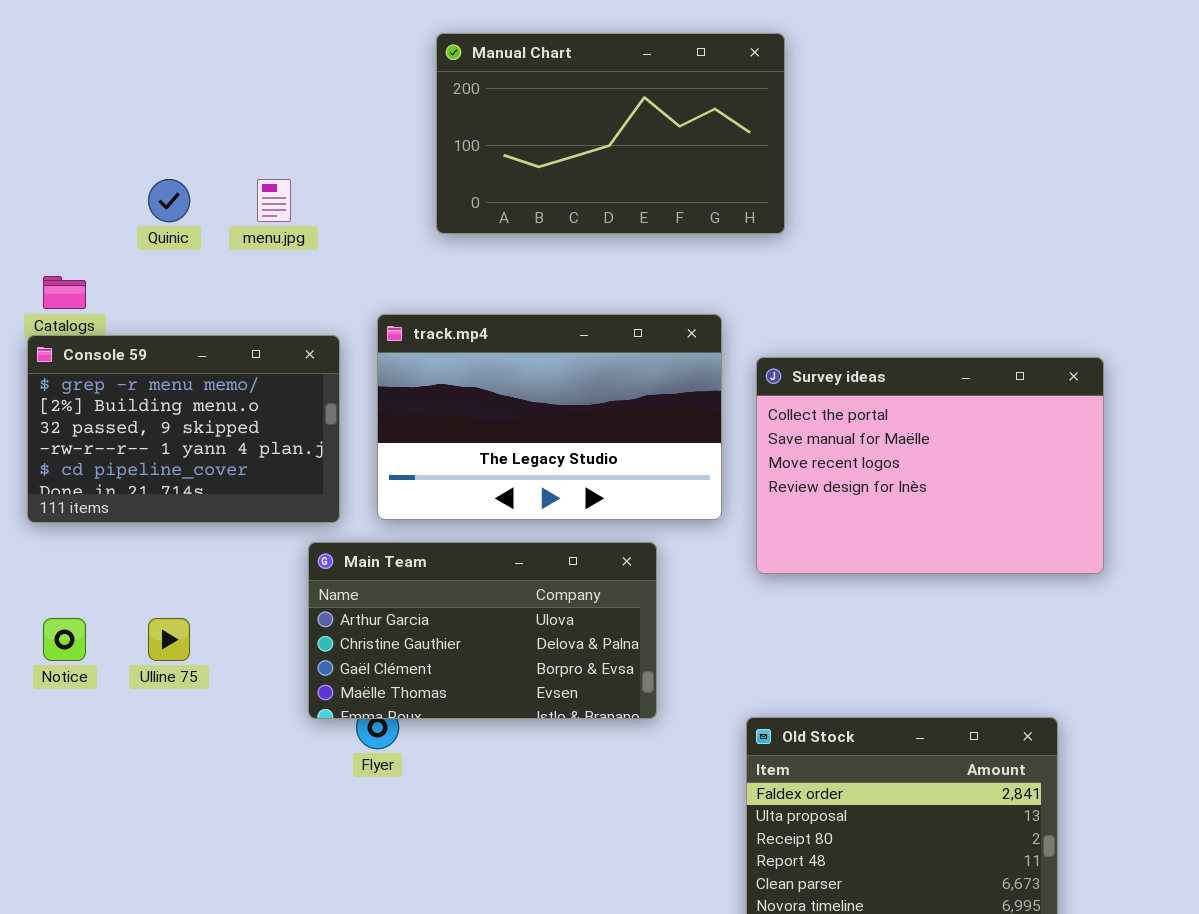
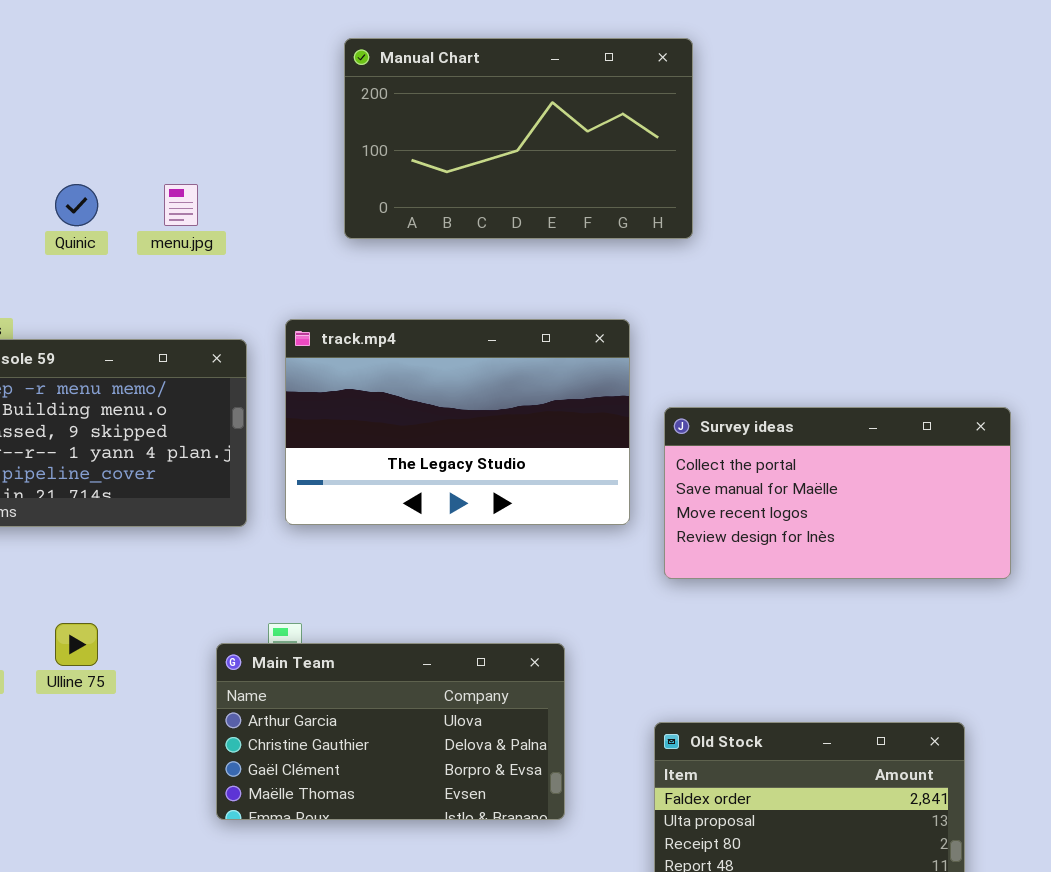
Survey ideas: [756,357,1104,574] -> [664,407,1011,579], resized
Main Team: [308,542,657,719] -> [216,643,565,820], moved

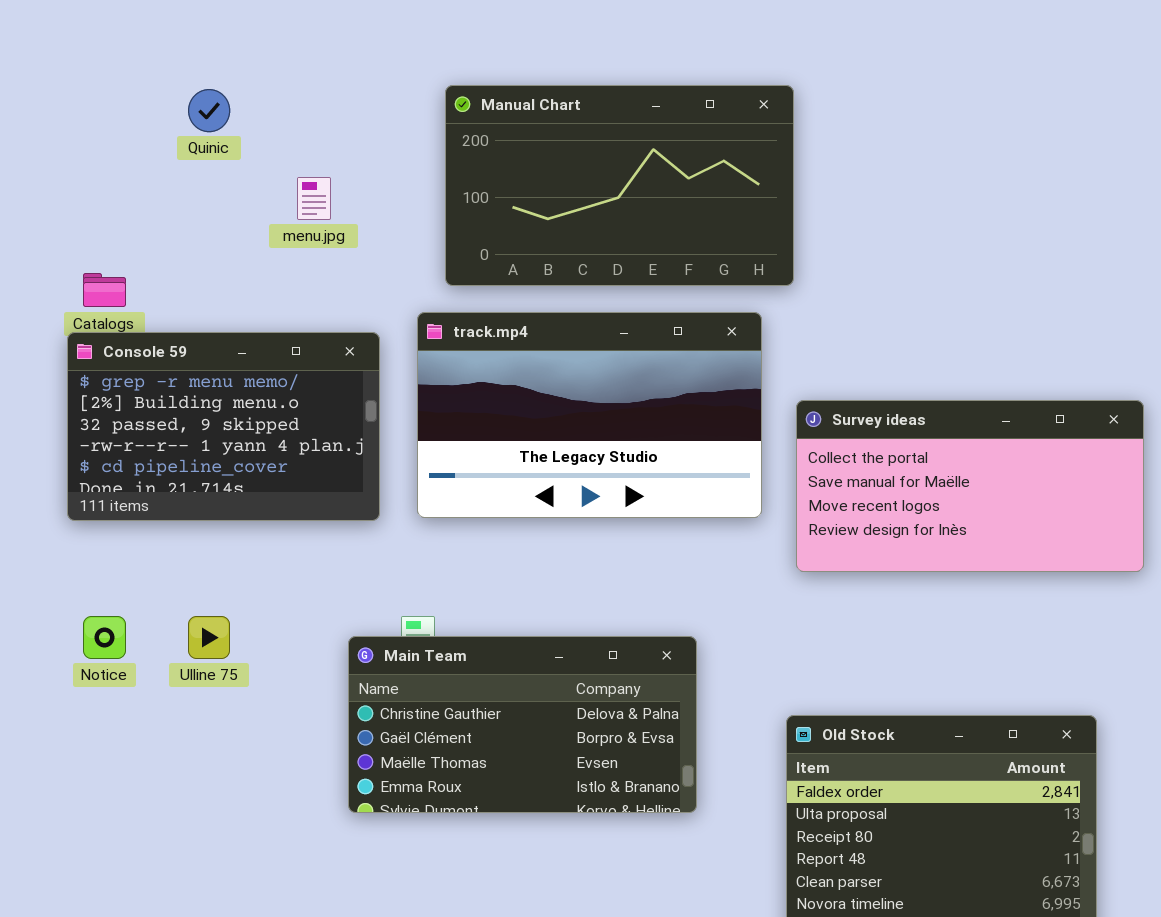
Manual Chart: [344,38,693,239] -> [445,85,794,286], moved
Quinic: [55,184,98,226] -> [188,89,230,132], moved
Main Team: [216,643,565,820] -> [348,636,697,813], scrolled down 1 row

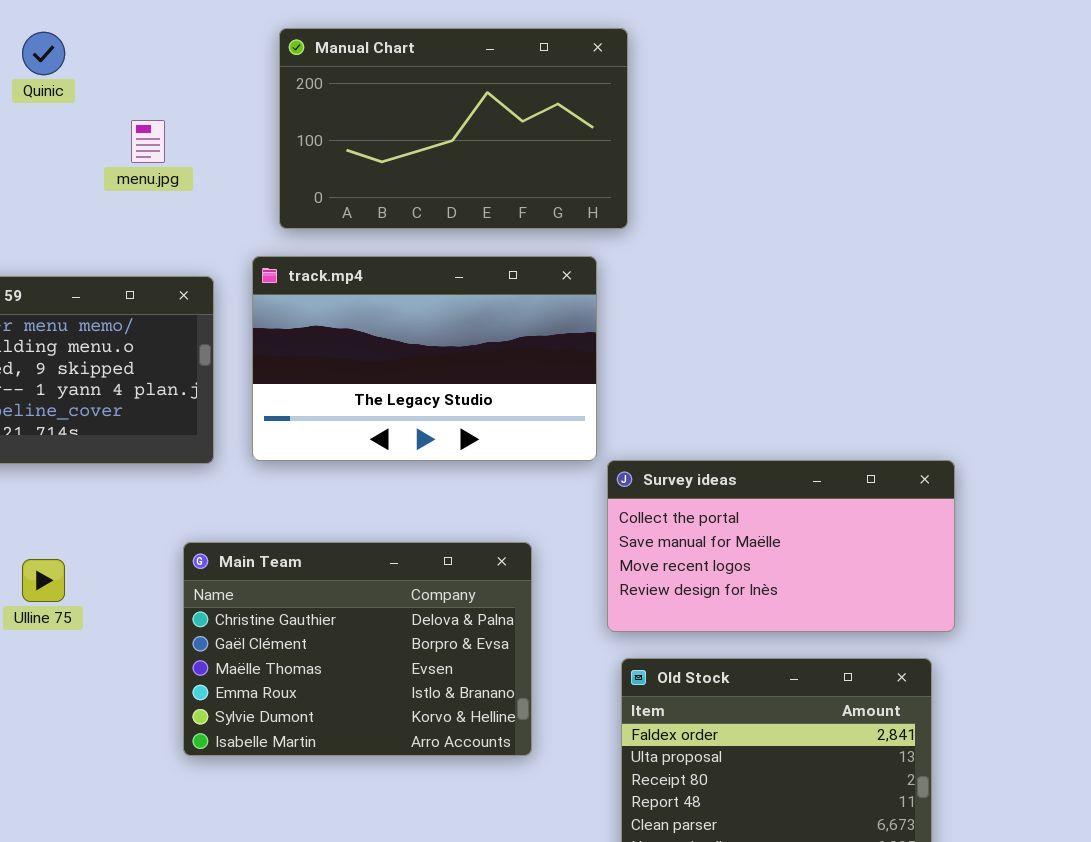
Survey ideas: [796,400,1144,572] -> [607,460,955,632], moved
Main Team: [348,636,697,813] -> [183,542,532,756], resized

